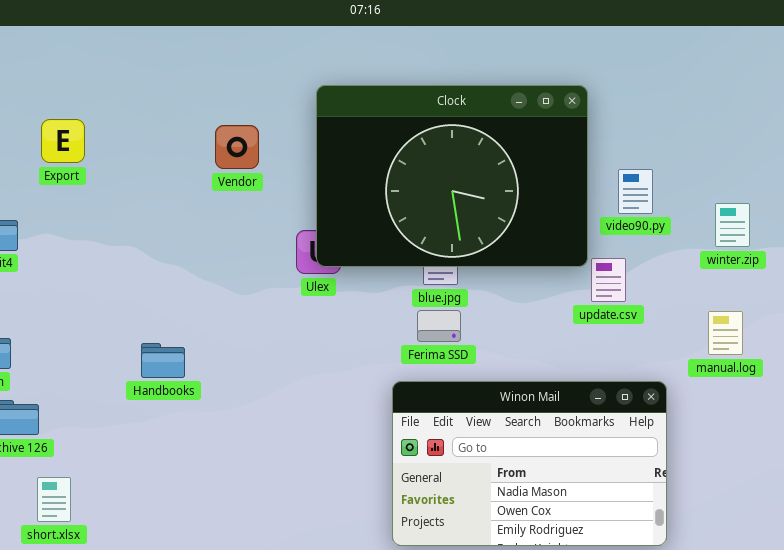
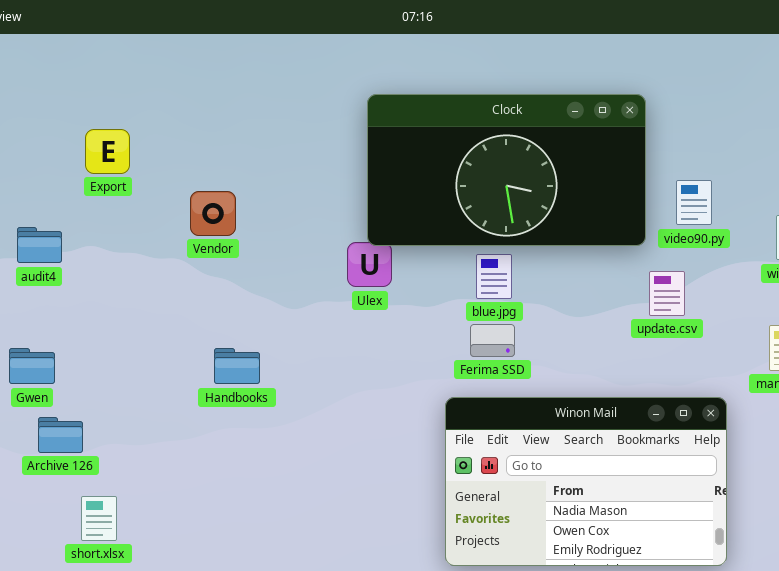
Clock: [316,85,588,267] -> [367,94,646,246], resized
Vendor: [215,125,259,169] -> [190,191,236,236], moved
Handbooks: [141,343,185,378] -> [214,348,260,384], moved

